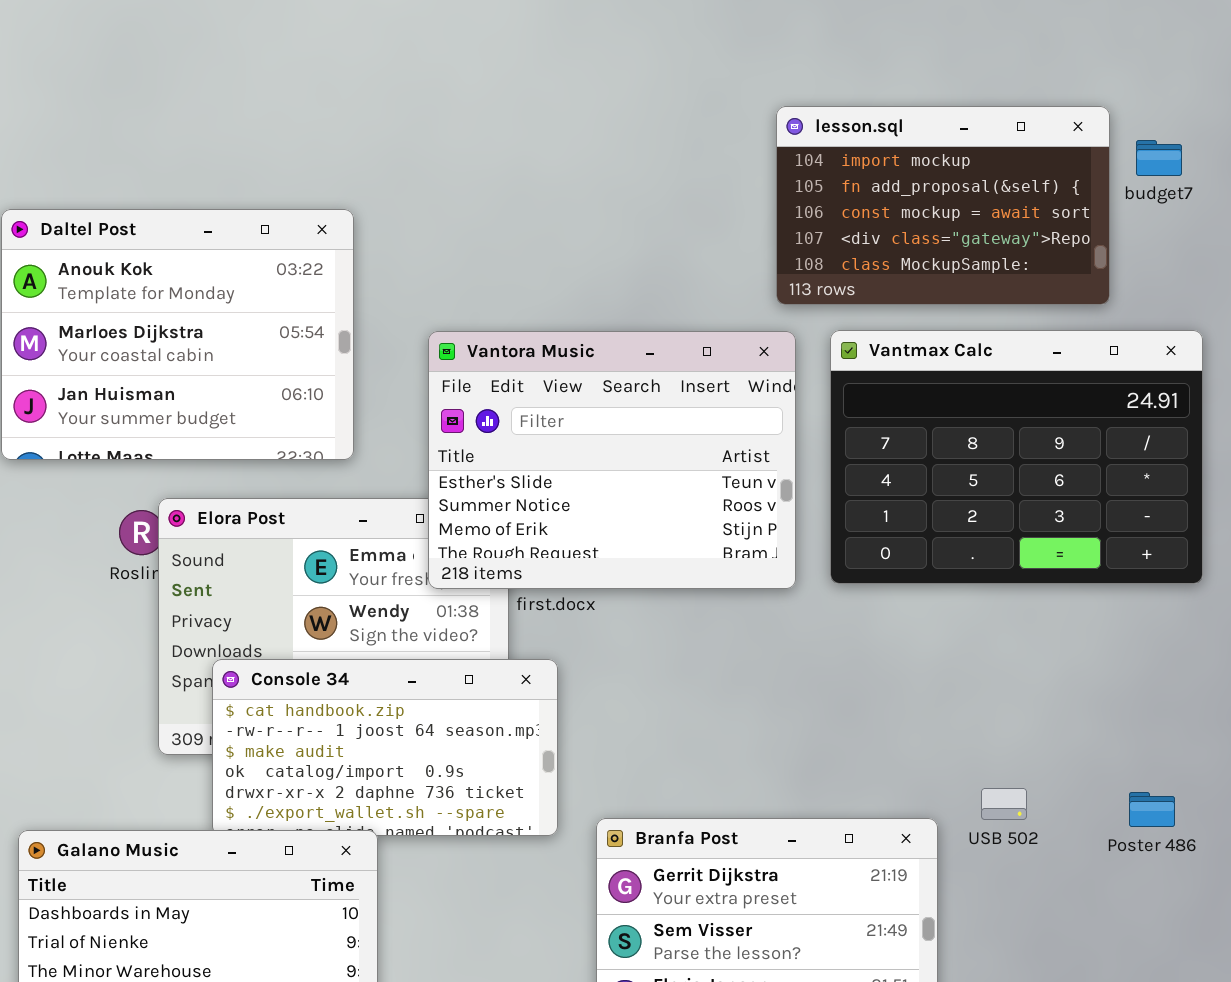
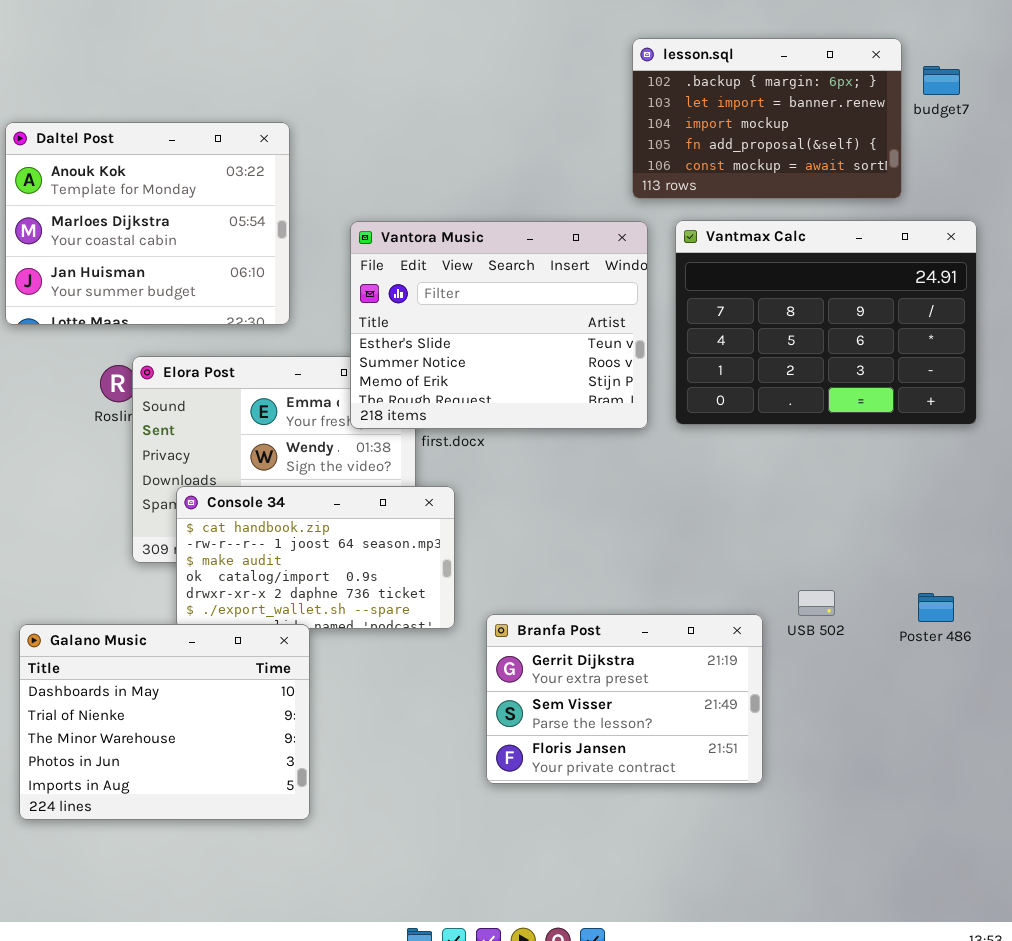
lesson.sql: [776,106,1110,305] -> [632,38,902,199], scrolled up 2 rows

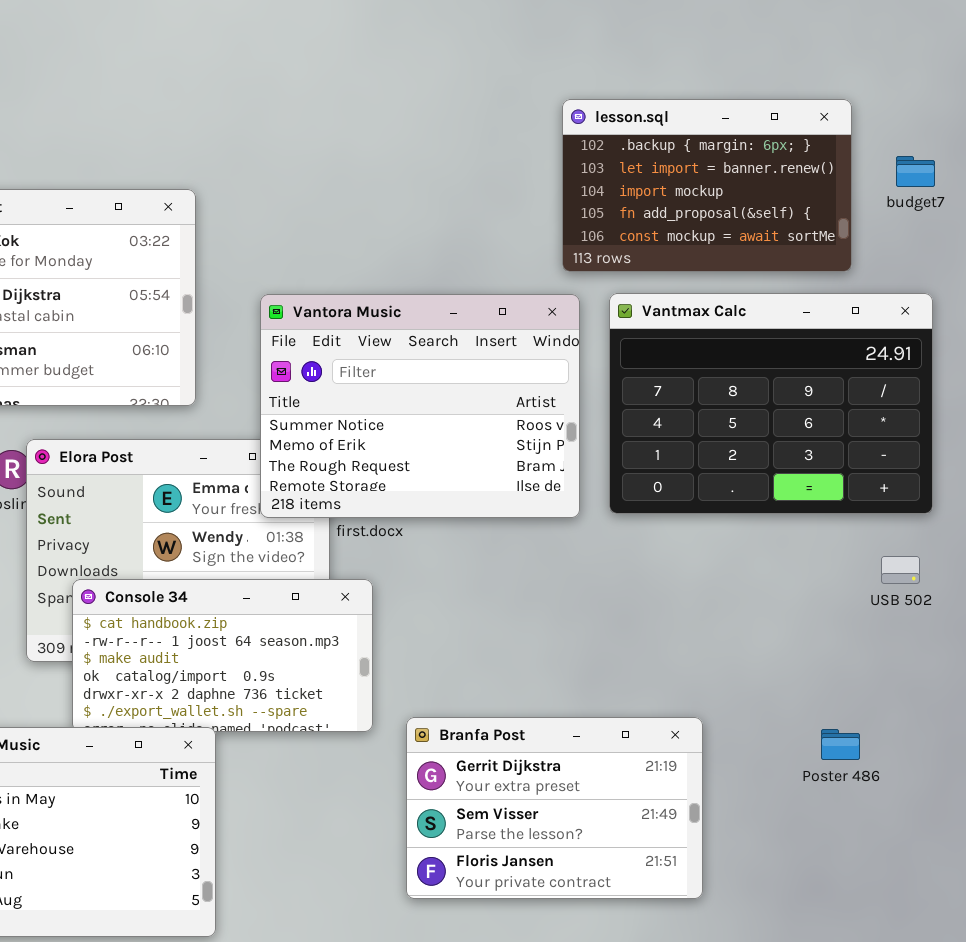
budget7: [923,66,960,95] -> [896,156,935,187], moved
Vantora Music: [350,221,648,429] -> [260,294,580,518], scrolled down 1 row
USB 502: [798,590,835,616] -> [881,556,920,584], moved
Poster 486: [918,593,954,622] -> [821,729,860,760], moved

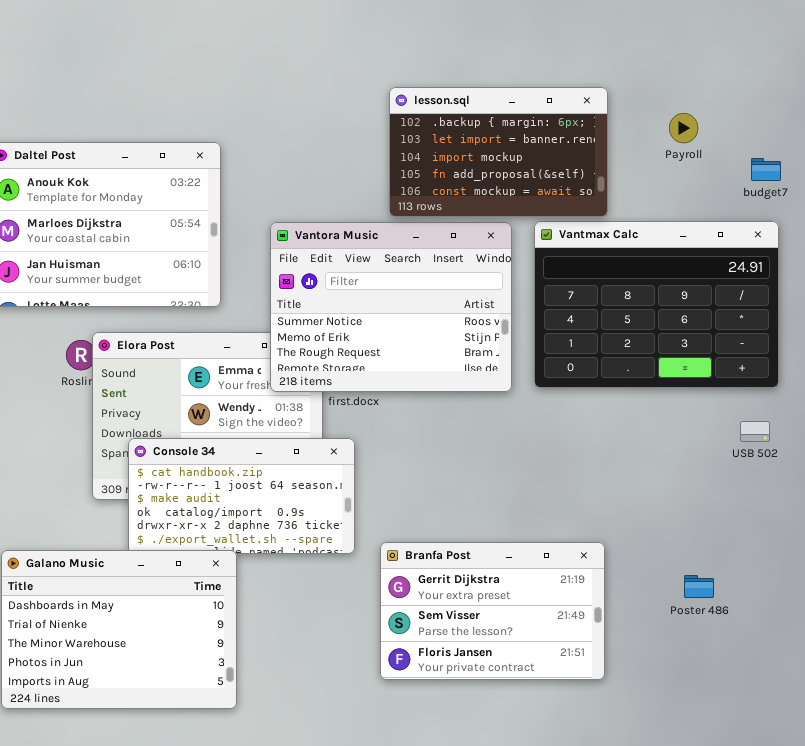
lesson.sql: [562,99,852,272] -> [389,87,608,217], moved
budget7: [896,156,935,187] -> [751,158,781,181], moved
Poster 486: [821,729,860,760] -> [684,575,714,598], moved

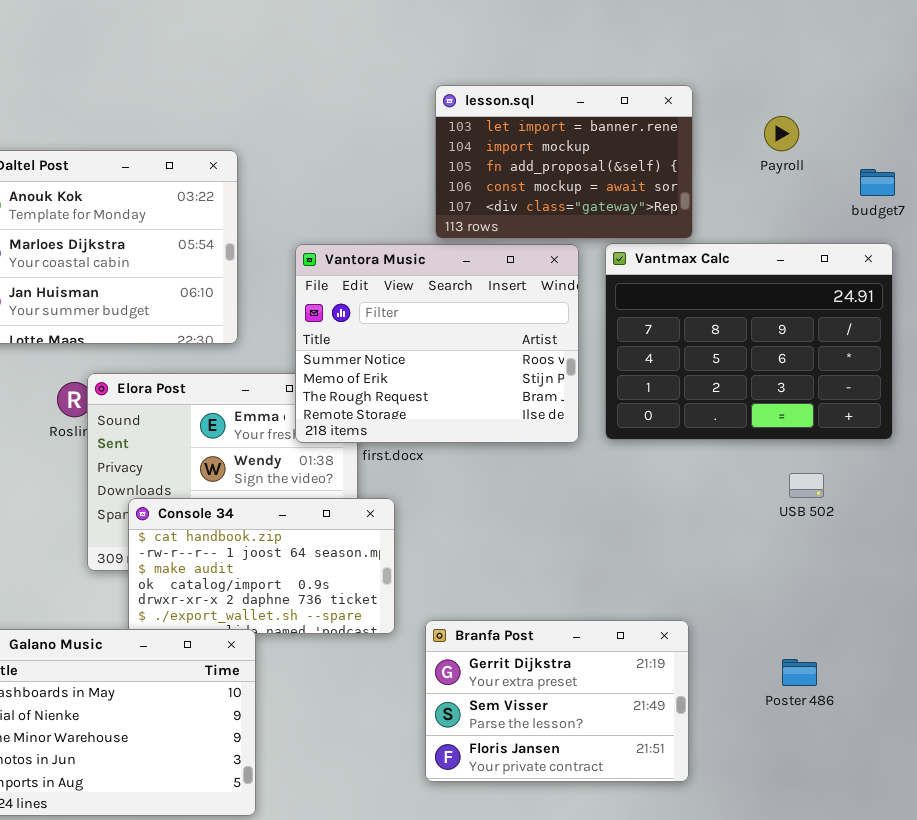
lesson.sql: [389,87,608,217] -> [435,85,693,239], scrolled down 1 row
USB 502: [740,421,770,442] -> [789,473,824,498], moved

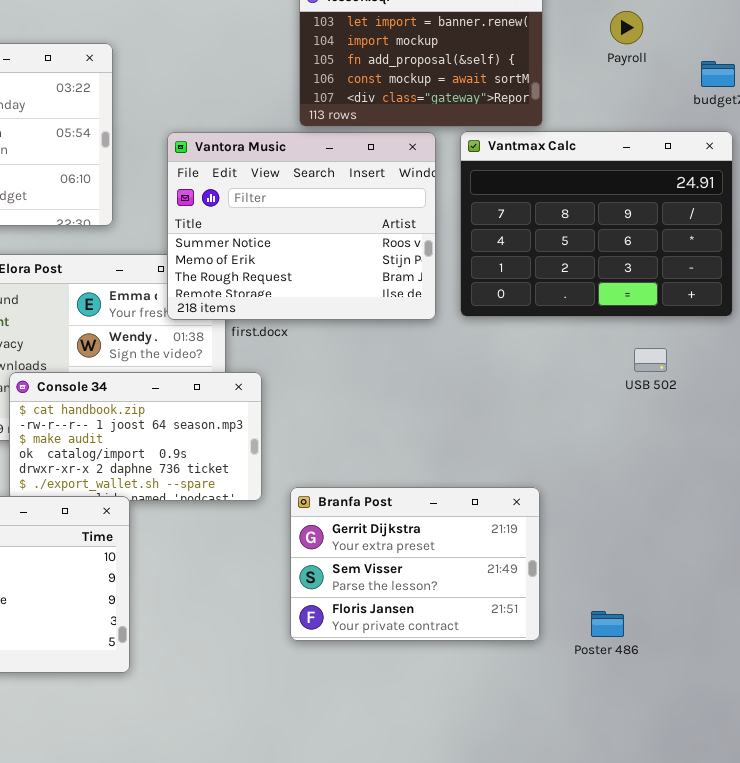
Poster 486: [782,659,817,686] -> [591,611,624,637], moved

